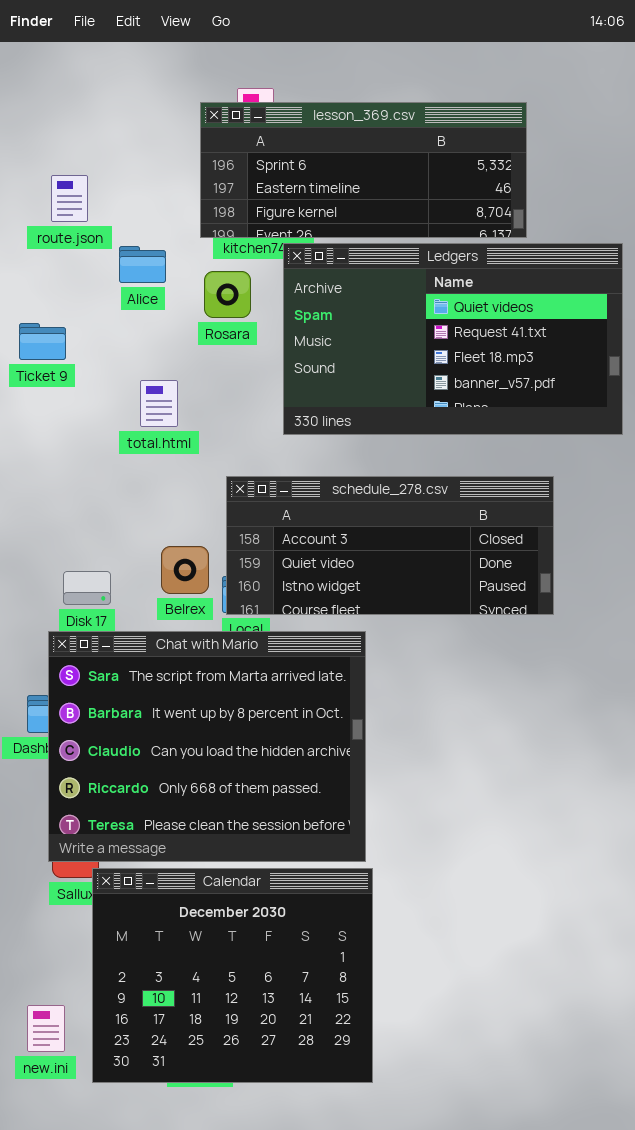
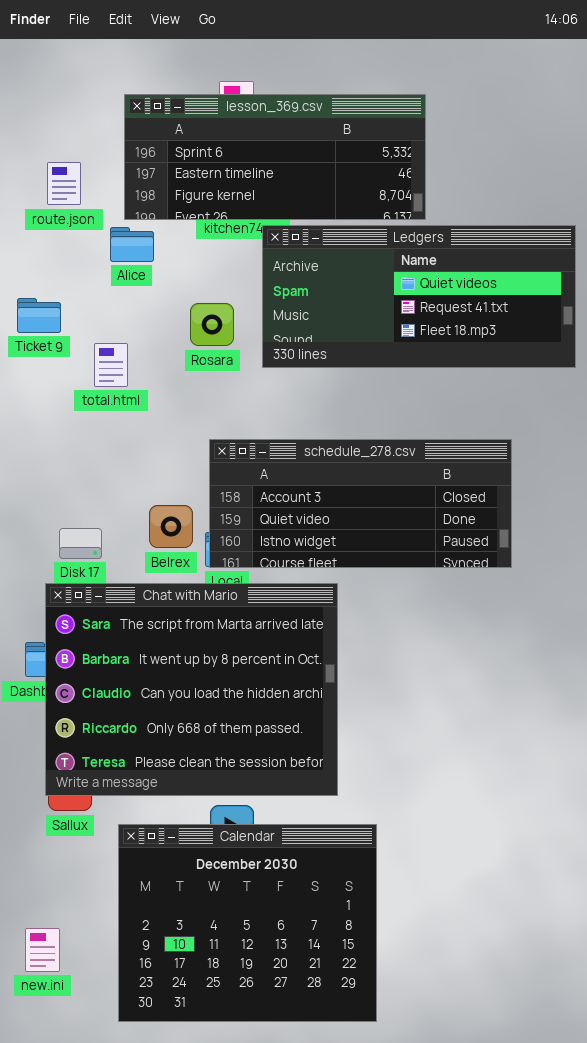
lesson_369.csv: [200,102,527,238] -> [124,94,426,220], moved
Ledgers: [283,243,623,435] -> [262,225,576,368], resized
Rosara: [204,271,251,318] -> [190,303,234,346], moved
total.html: [140,380,178,427] -> [94,343,128,387], moved
Calendar: [92,868,373,1083] -> [118,824,377,1022], moved

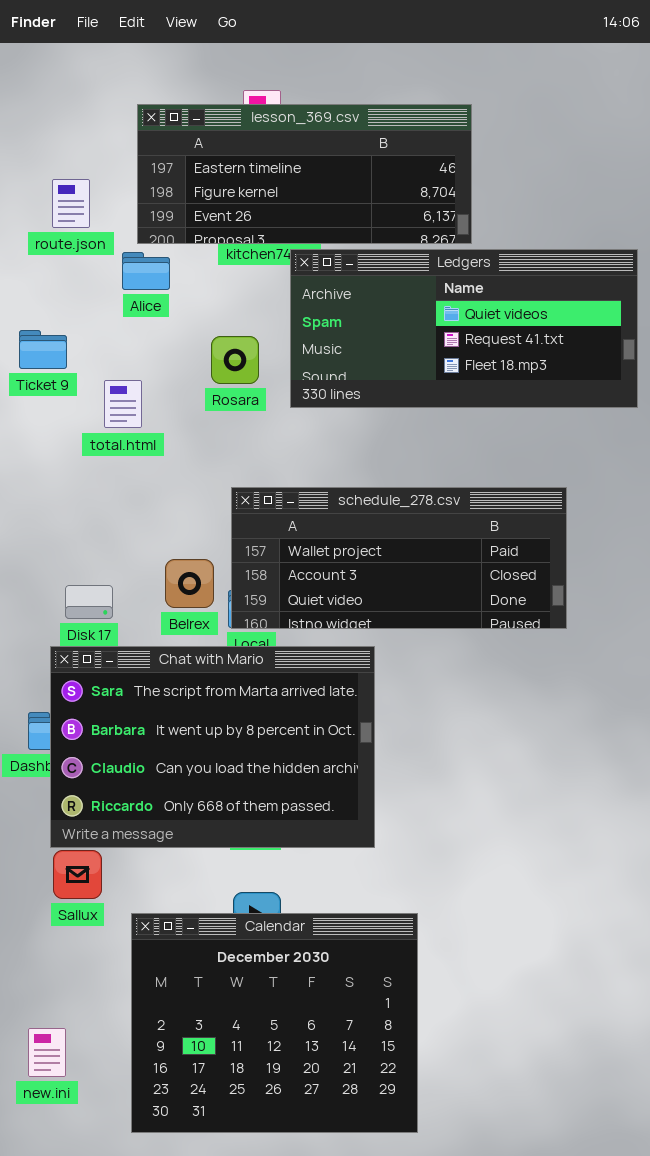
lesson_369.csv: [124,94,426,220] -> [137,104,472,244], scrolled down 1 row
schedule_278.csv: [209,439,512,568] -> [231,487,567,629], scrolled up 1 row
Chat with Mario: [45,583,338,796] -> [50,646,375,848], resized

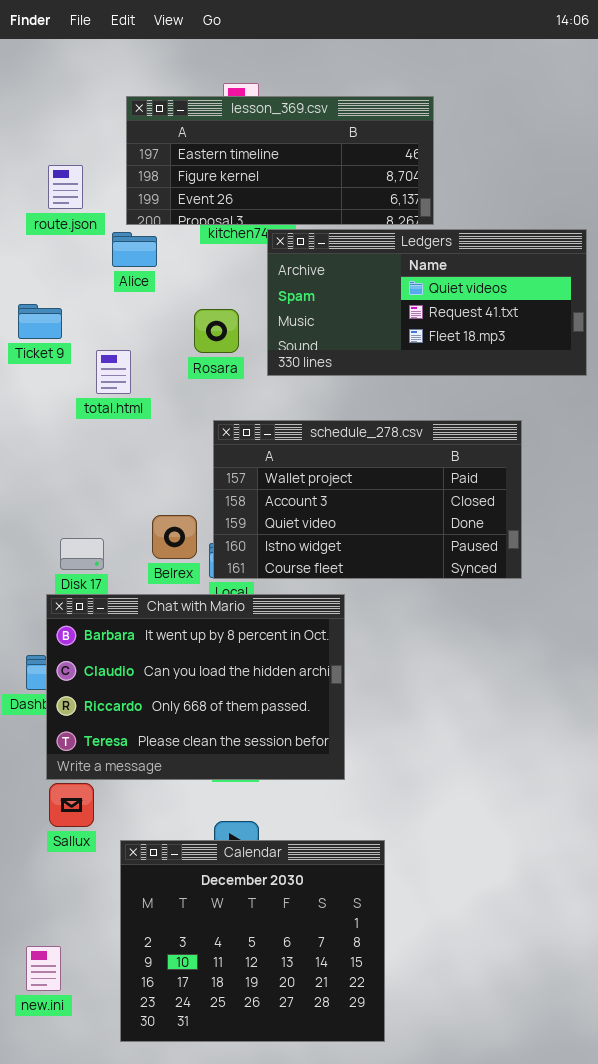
schedule_278.csv: [231,487,567,629] -> [213,420,522,579], resized
Chat with Mario: [50,646,375,848] -> [46,594,345,780], scrolled down 1 row

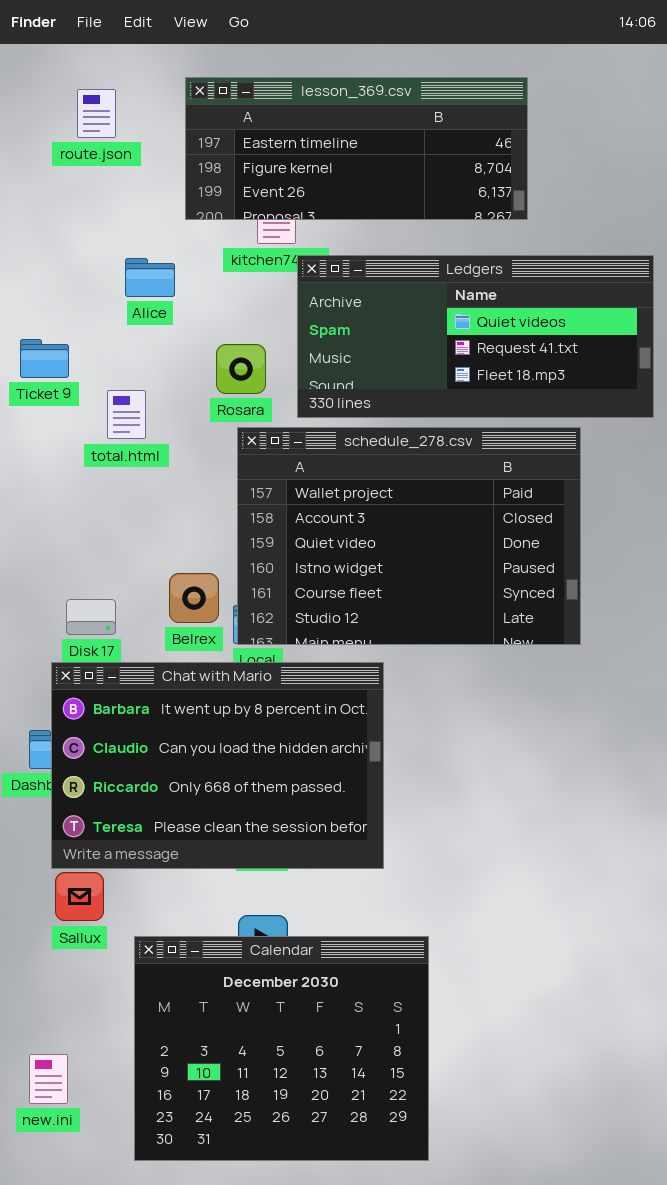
lesson_369.csv: [126,96,434,225] -> [185,77,528,220], moved
route.json: [48,165,83,209] -> [77,89,116,138], moved
schedule_278.csv: [213,420,522,579] -> [237,427,581,645], resized

